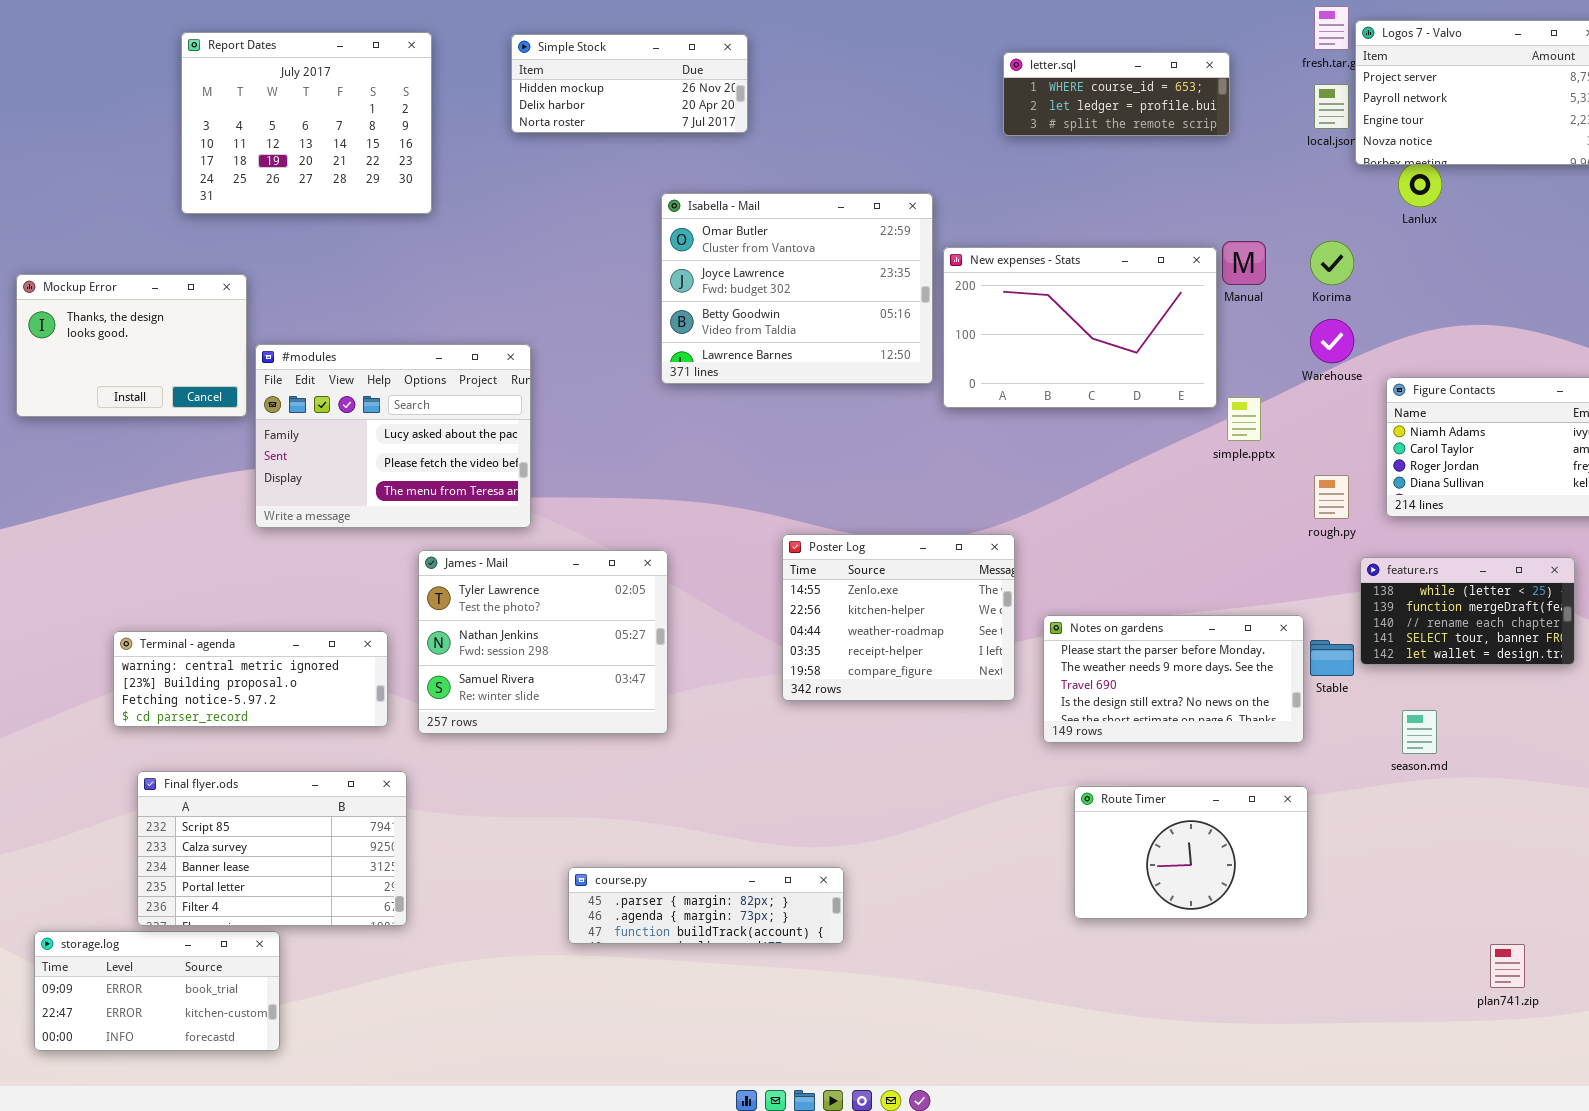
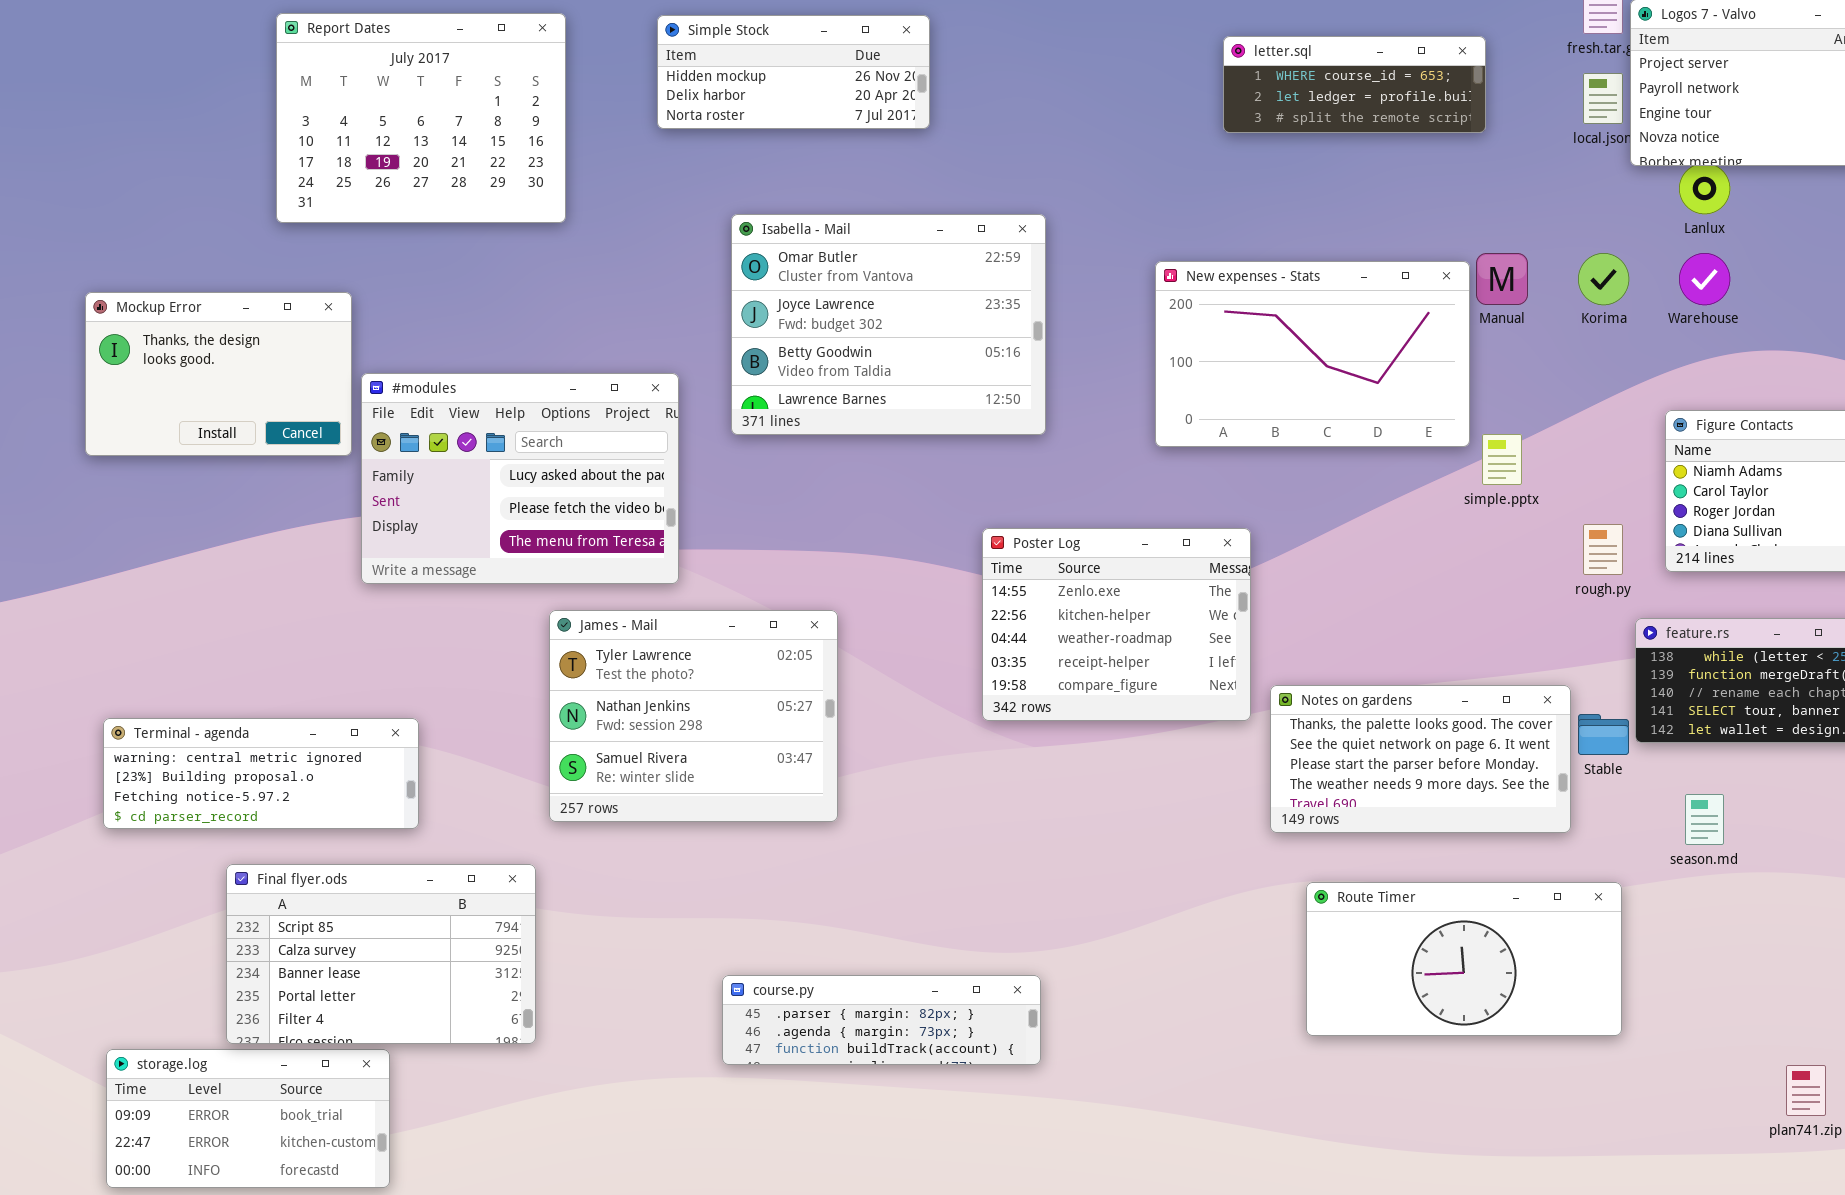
Isabella - Mail: [661,193,933,384] -> [731,214,1046,435], moved
Warehouse: [1310,319,1354,363] -> [1679,253,1730,305], moved
Poster Log: [782,534,1015,701] -> [982,528,1251,721], moved
Notes on gardens: [1043,615,1304,743] -> [1270,685,1571,833], scrolled up 2 rows
Terminal - agenda: [113,631,388,727] -> [103,718,419,829], moved
Route Timer: [1074,786,1308,919] -> [1306,882,1622,1036], resized

